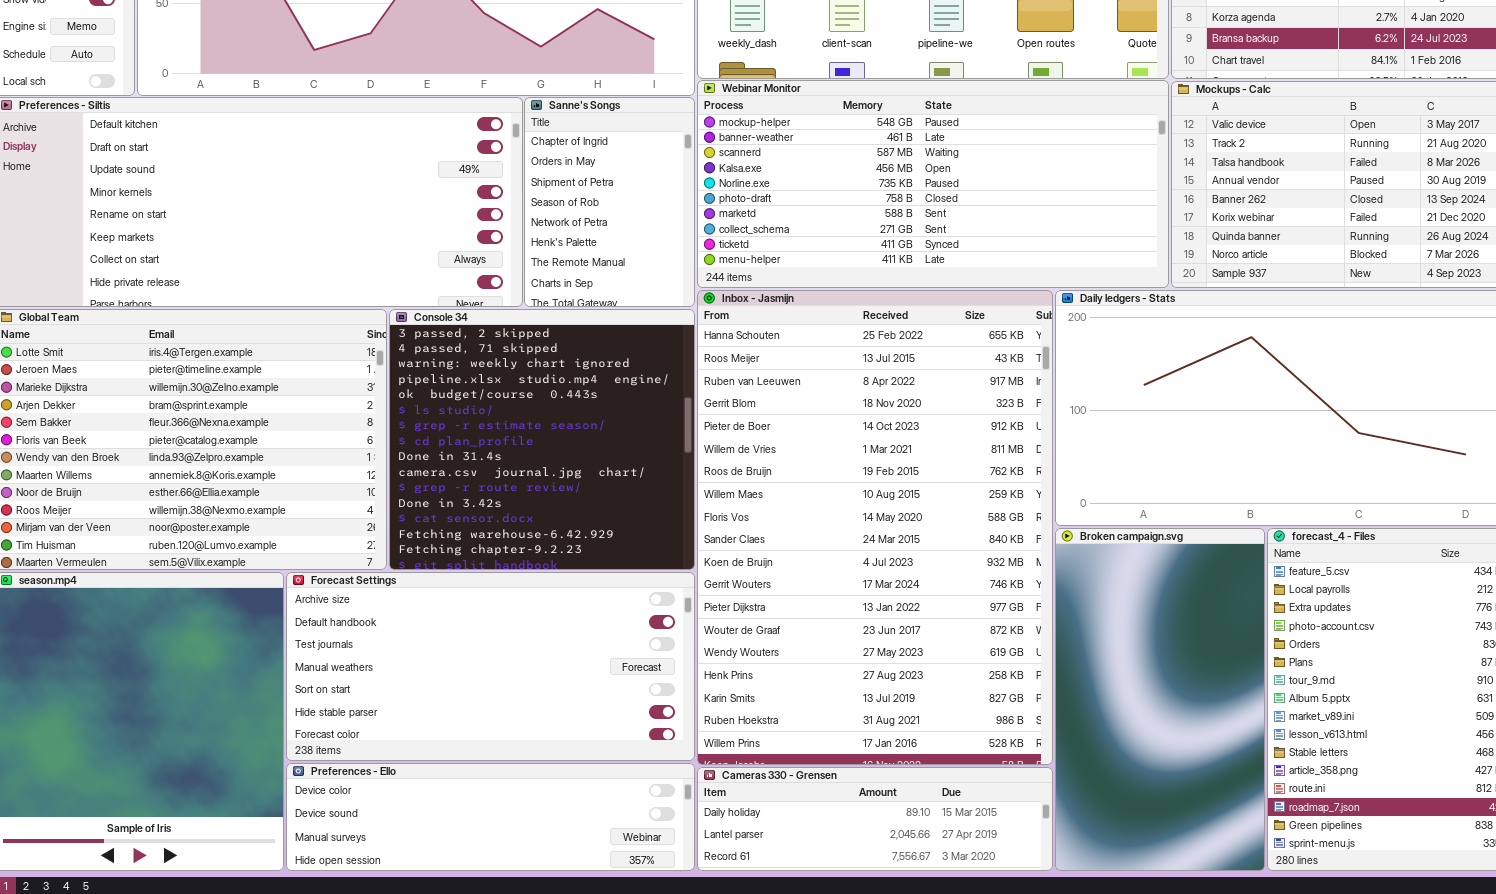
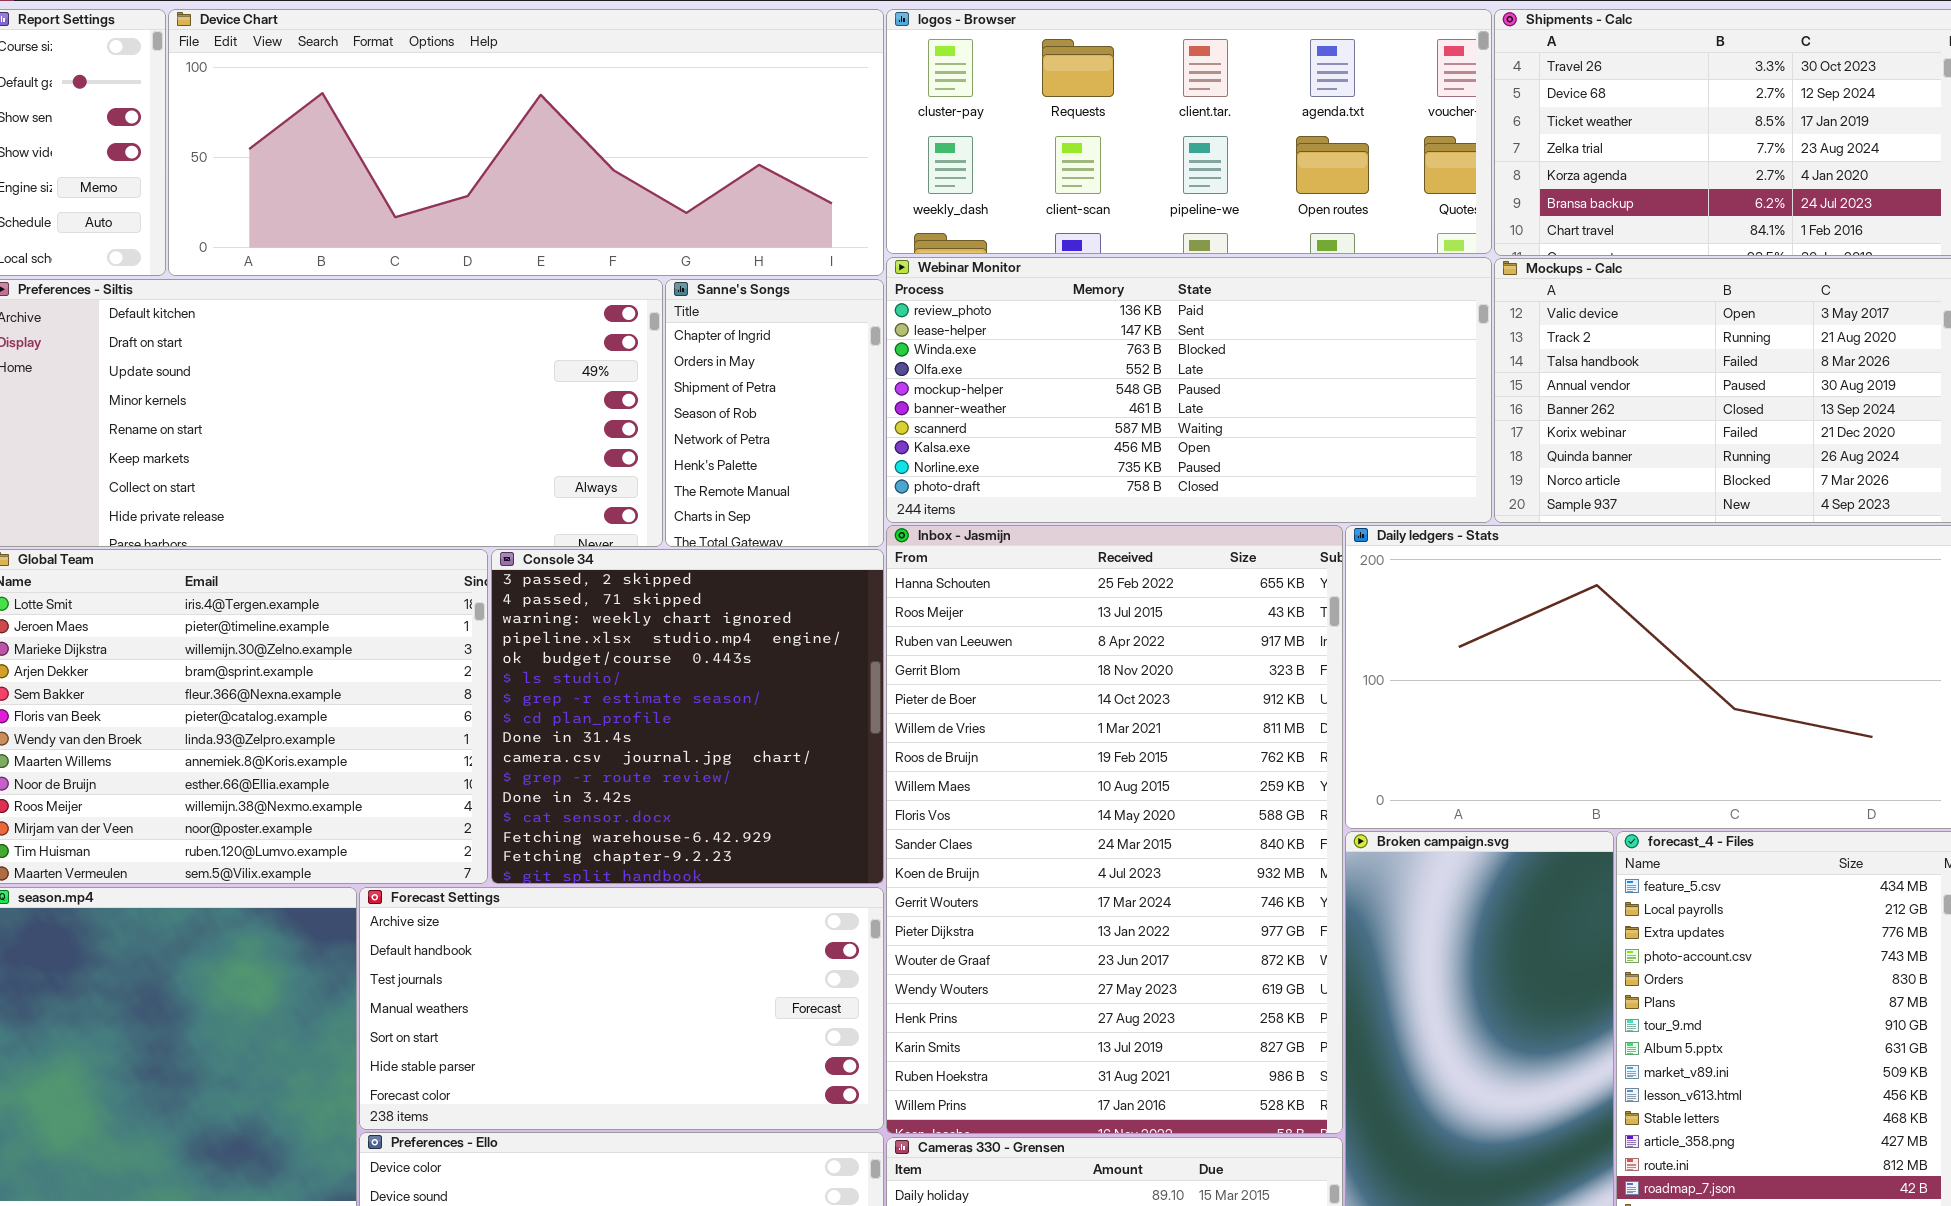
Webinar Monitor: [697,80,1169,288] -> [886,257,1492,523], scrolled up 4 rows

